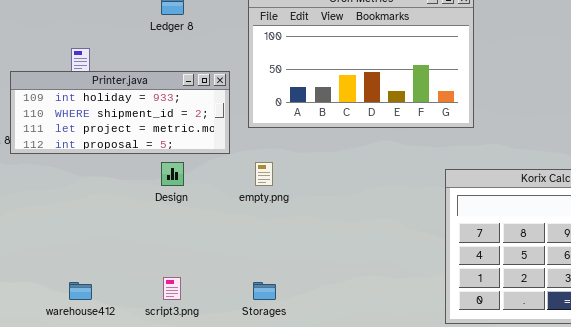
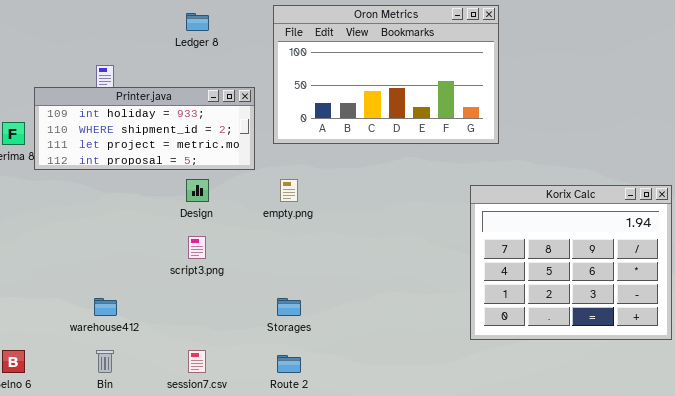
script3.png: [163,277,181,300] -> [188,236,206,259], moved

